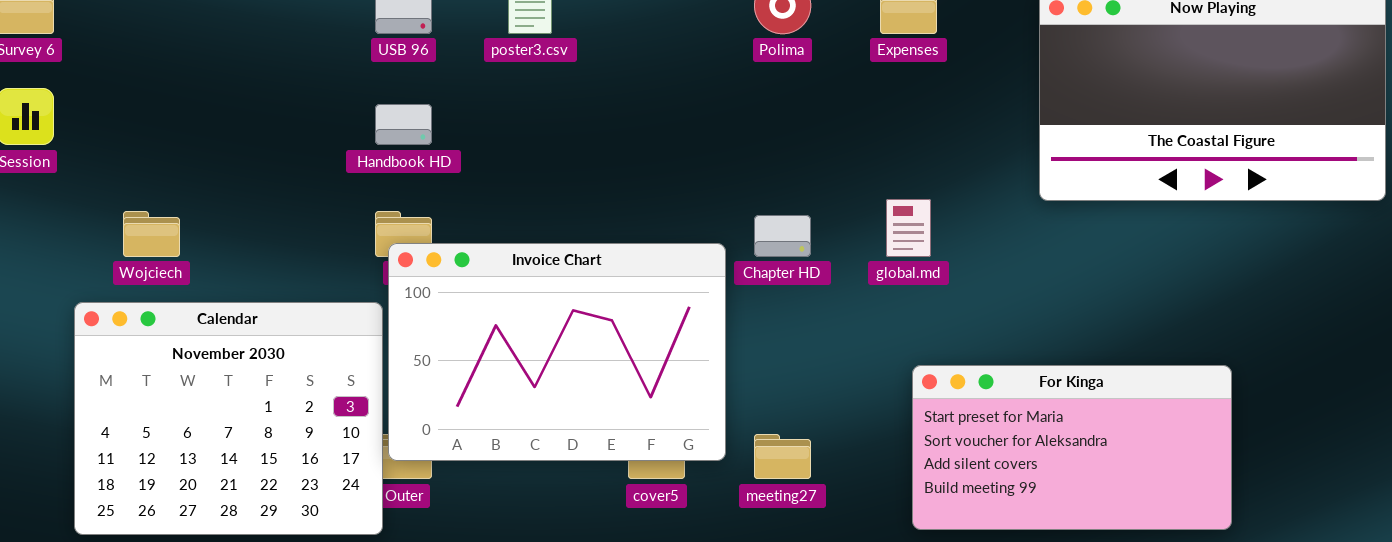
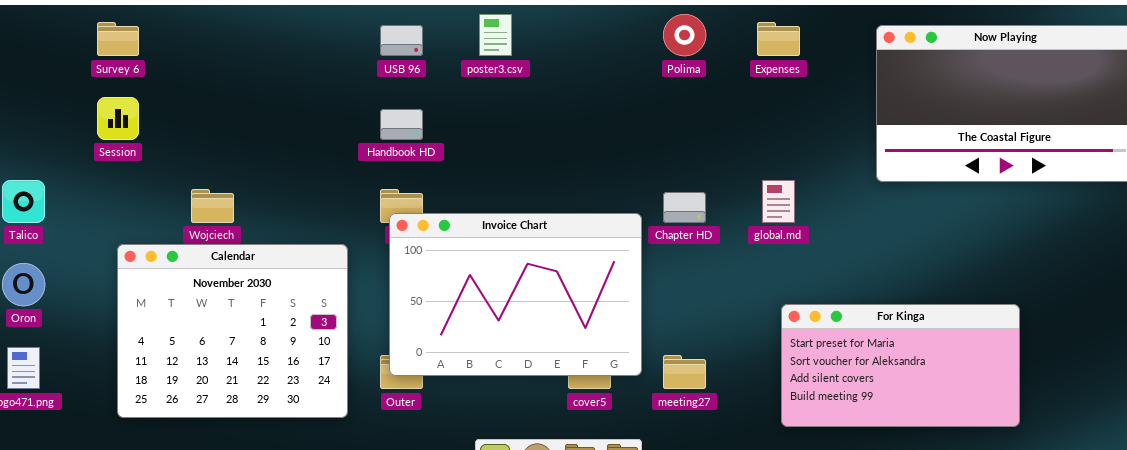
Calendar: [74,302,383,535] -> [117,244,348,418], moved

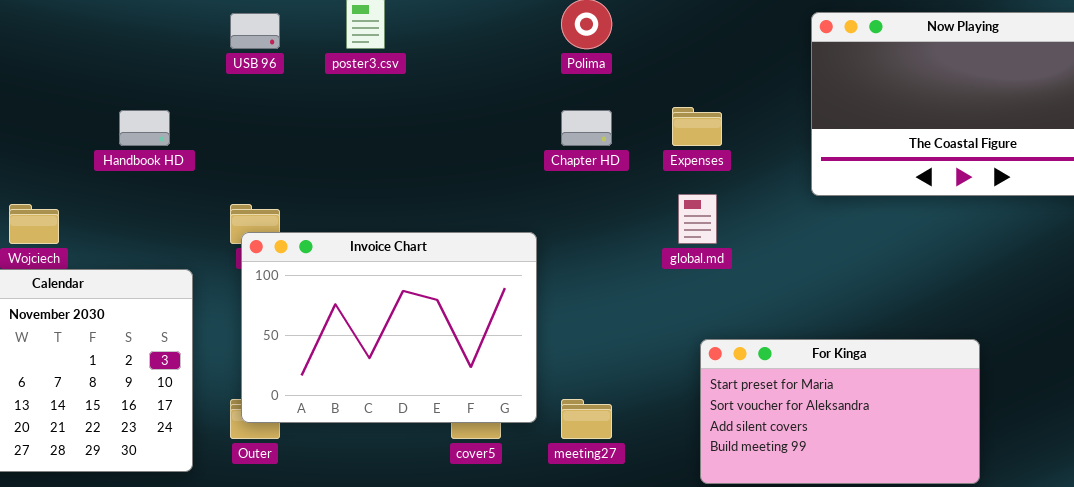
Expenses: [757,22,800,56] -> [672,107,722,146], moved
Handbook HD: [380,109,423,140] -> [119,110,170,146], moved
Chapter HD: [663,192,706,223] -> [561,110,612,146], moved

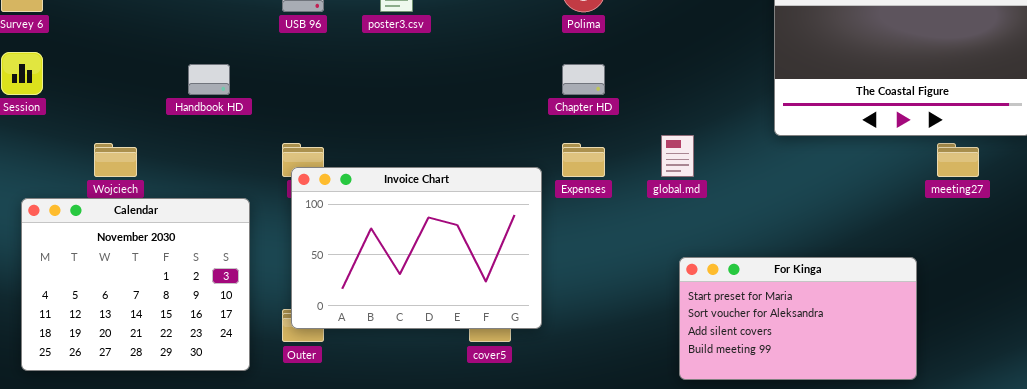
Expenses: [672,107,722,146] -> [562,143,605,177], moved
meeting27: [561,399,612,439] -> [937,143,979,177], moved

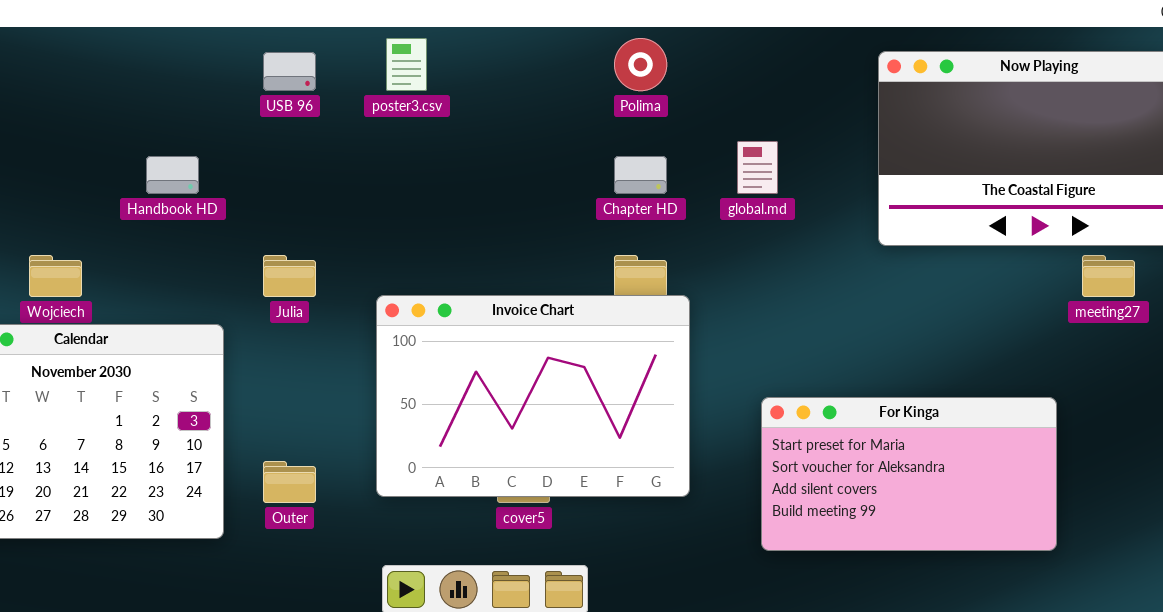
global.md: [661,135,694,177] -> [737,141,778,194], moved
Invoice Chart: [291,167,542,329] -> [376,295,690,497], moved

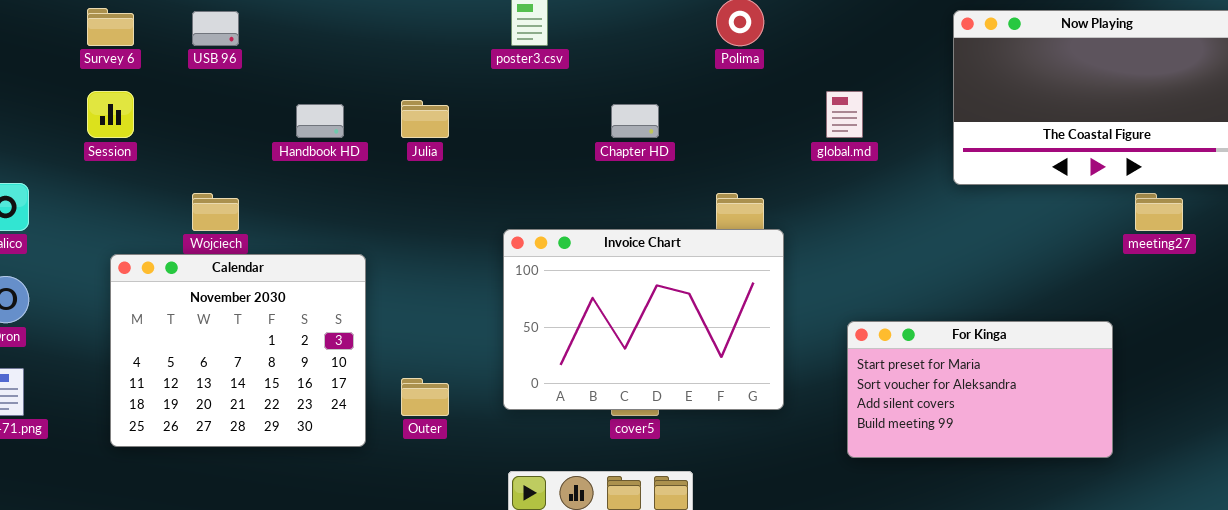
USB 96: [263,52,316,91] -> [192,11,239,46], moved
Chapter HD: [614,156,667,194] -> [611,104,659,138], moved
Julia: [263,255,316,297] -> [401,100,449,138], moved

